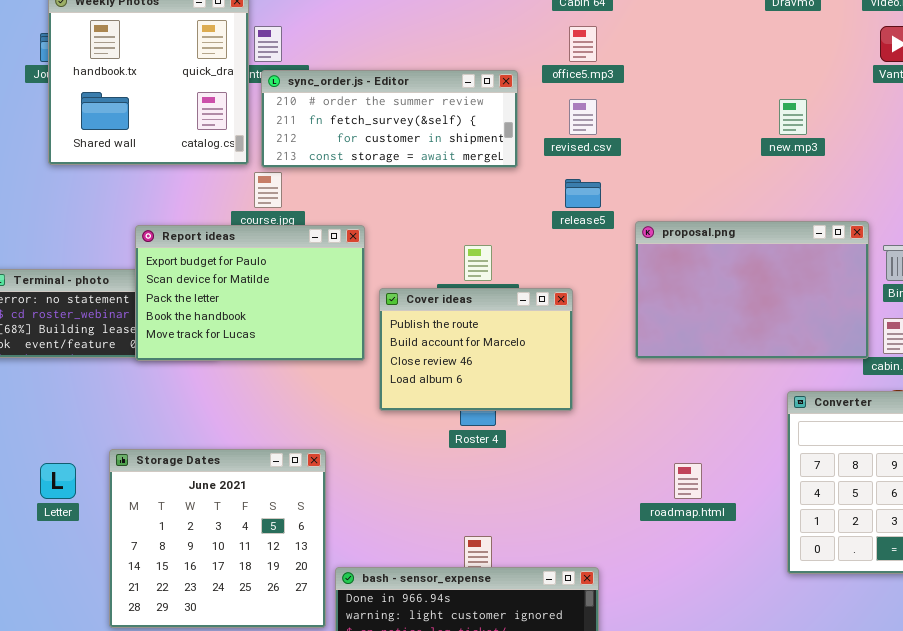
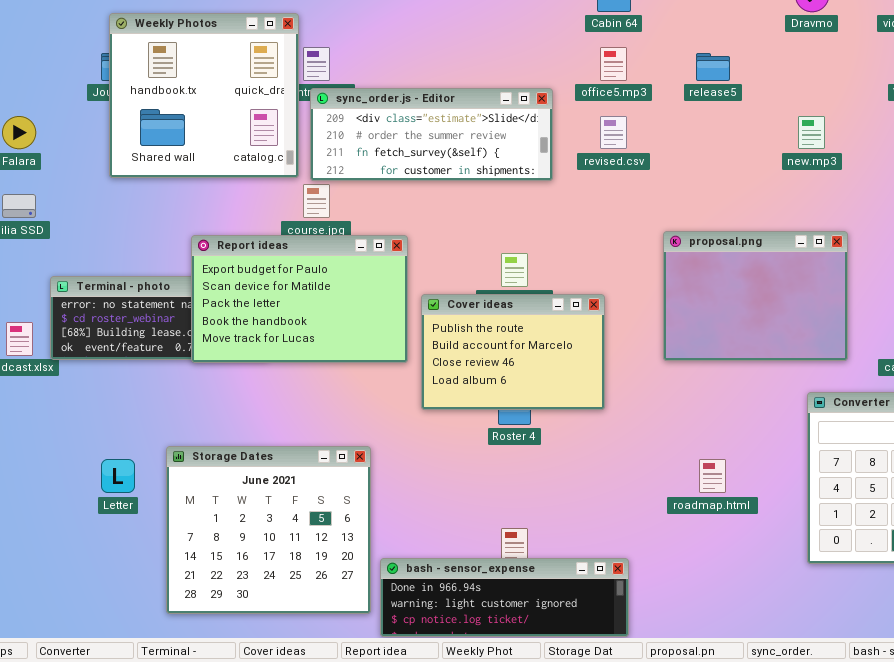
sync_order.js - Editor: [261,70,518,168] -> [310,88,553,181], scrolled up 1 row
release5: [565,179,601,208] -> [696,53,730,81], moved
proposal.png: [635,221,869,359] -> [663,231,848,361], resized

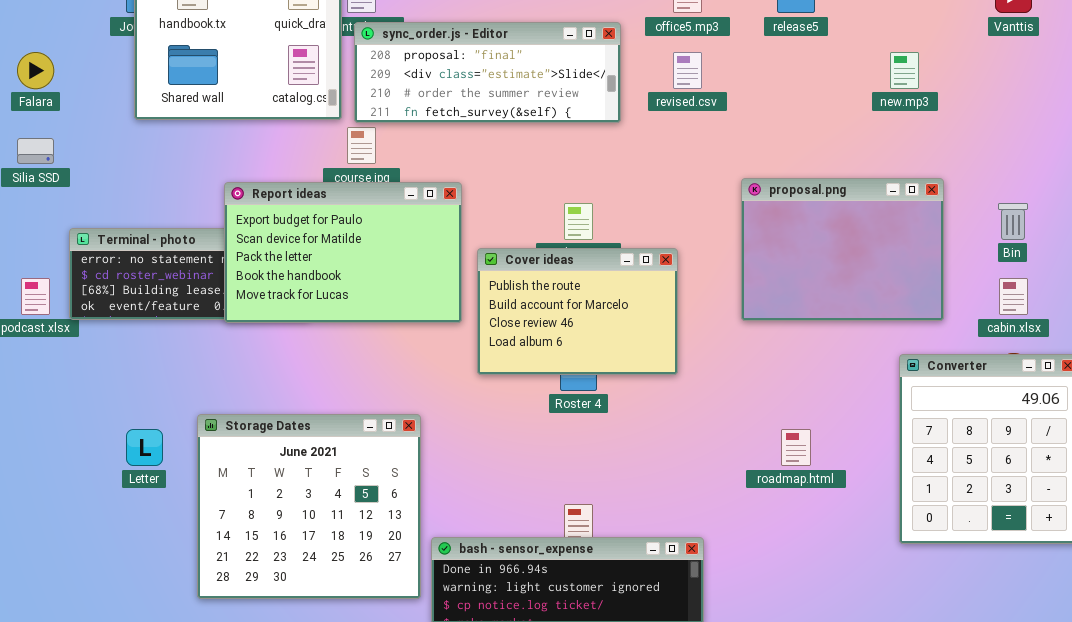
sync_order.js - Editor: [310,88,553,181] -> [354,22,621,123], scrolled up 1 row

